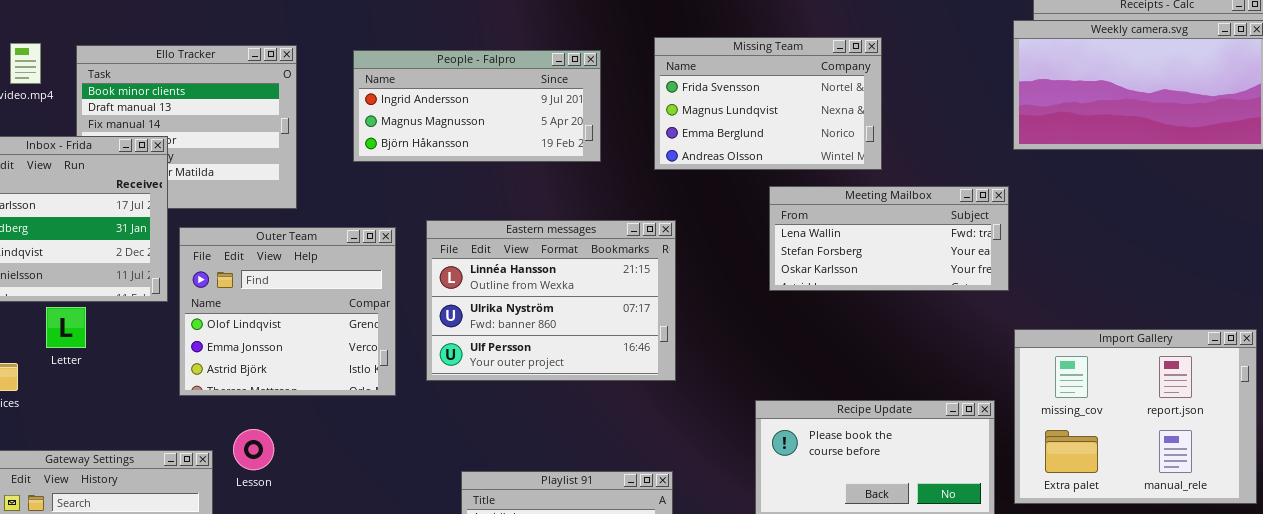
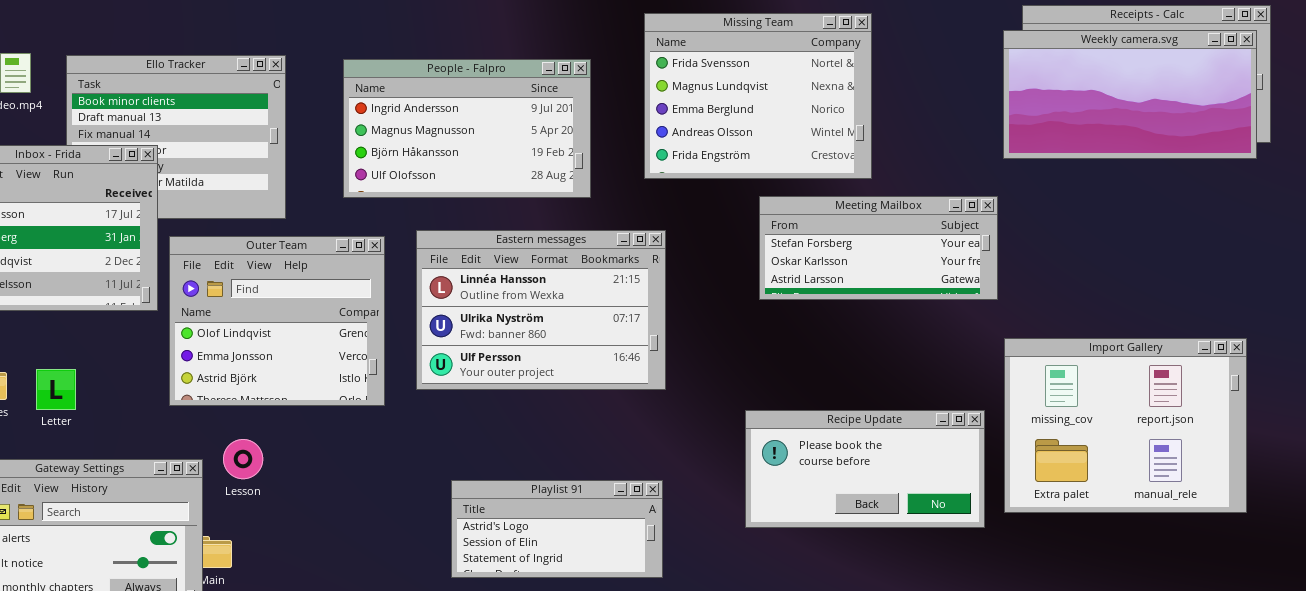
Missing Team: [654,37,882,170] -> [644,13,872,179], resized
People - Falpro: [353,50,601,162] -> [343,59,591,198], resized
Meeting Mailbox: [769,186,1009,291] -> [759,196,998,300], scrolled down 1 row
Letter: [46,307,86,348] -> [36,369,76,410], moved

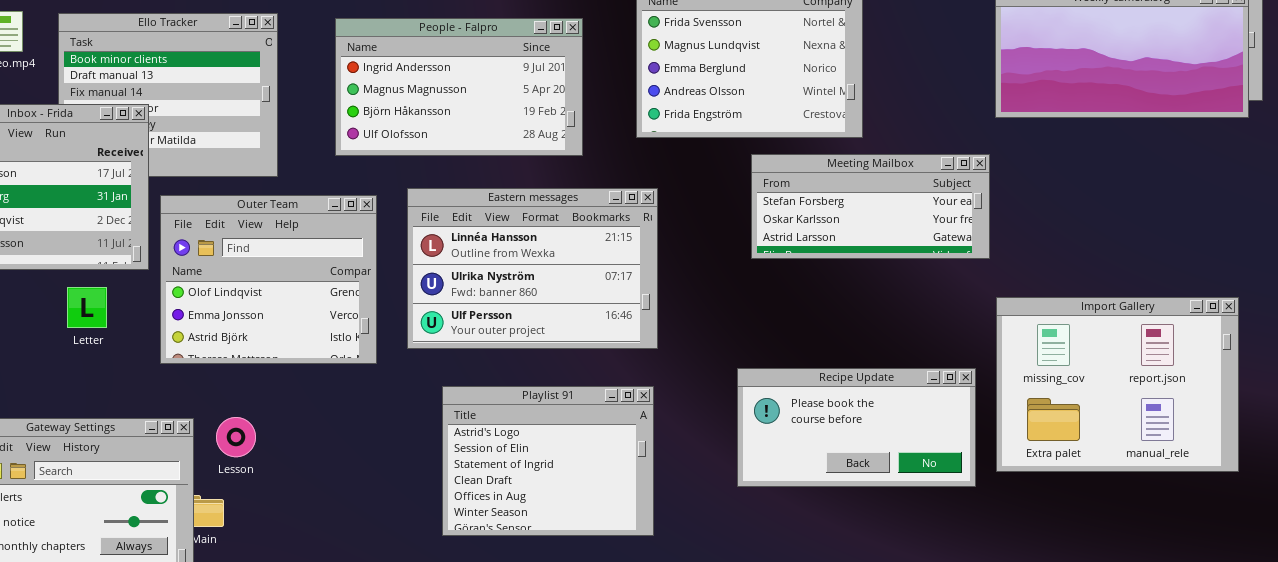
Letter: [36,369,76,410] -> [67,287,107,328], moved
Lesson: [223,439,263,479] -> [216,417,256,457], moved
Playlist 91: [451,480,663,578] -> [442,386,654,536], resized

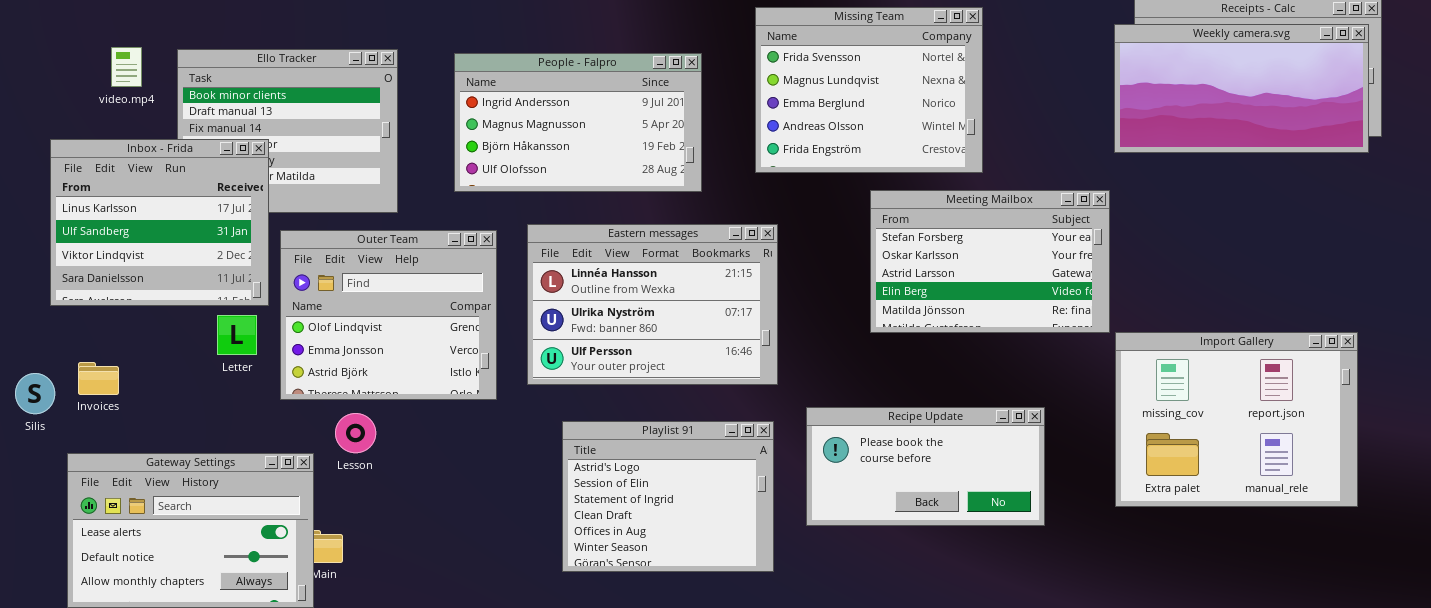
Meeting Mailbox: [751,154,990,259] -> [870,190,1110,333], resized
Letter: [67,287,107,328] -> [217,315,257,355], moved
Recipe Update: [737,368,976,487] -> [806,407,1045,526], moved
Lesson: [216,417,256,457] -> [335,413,376,453], moved

